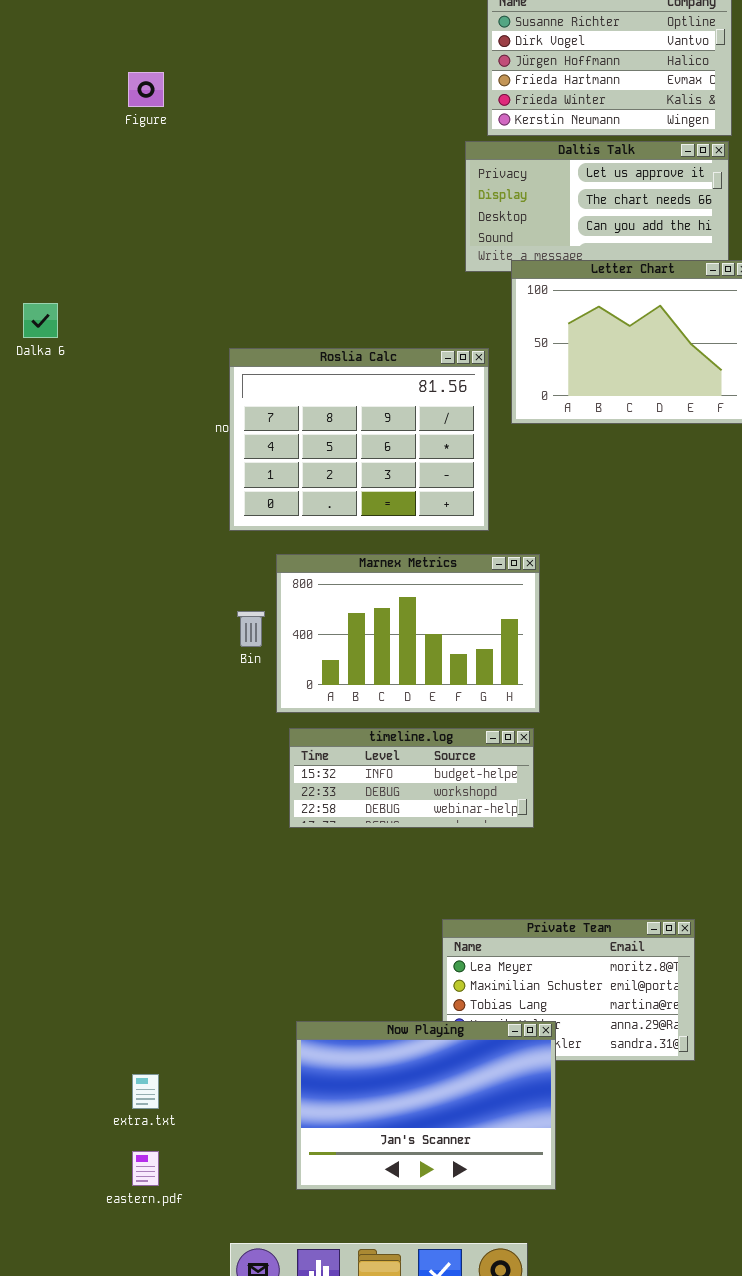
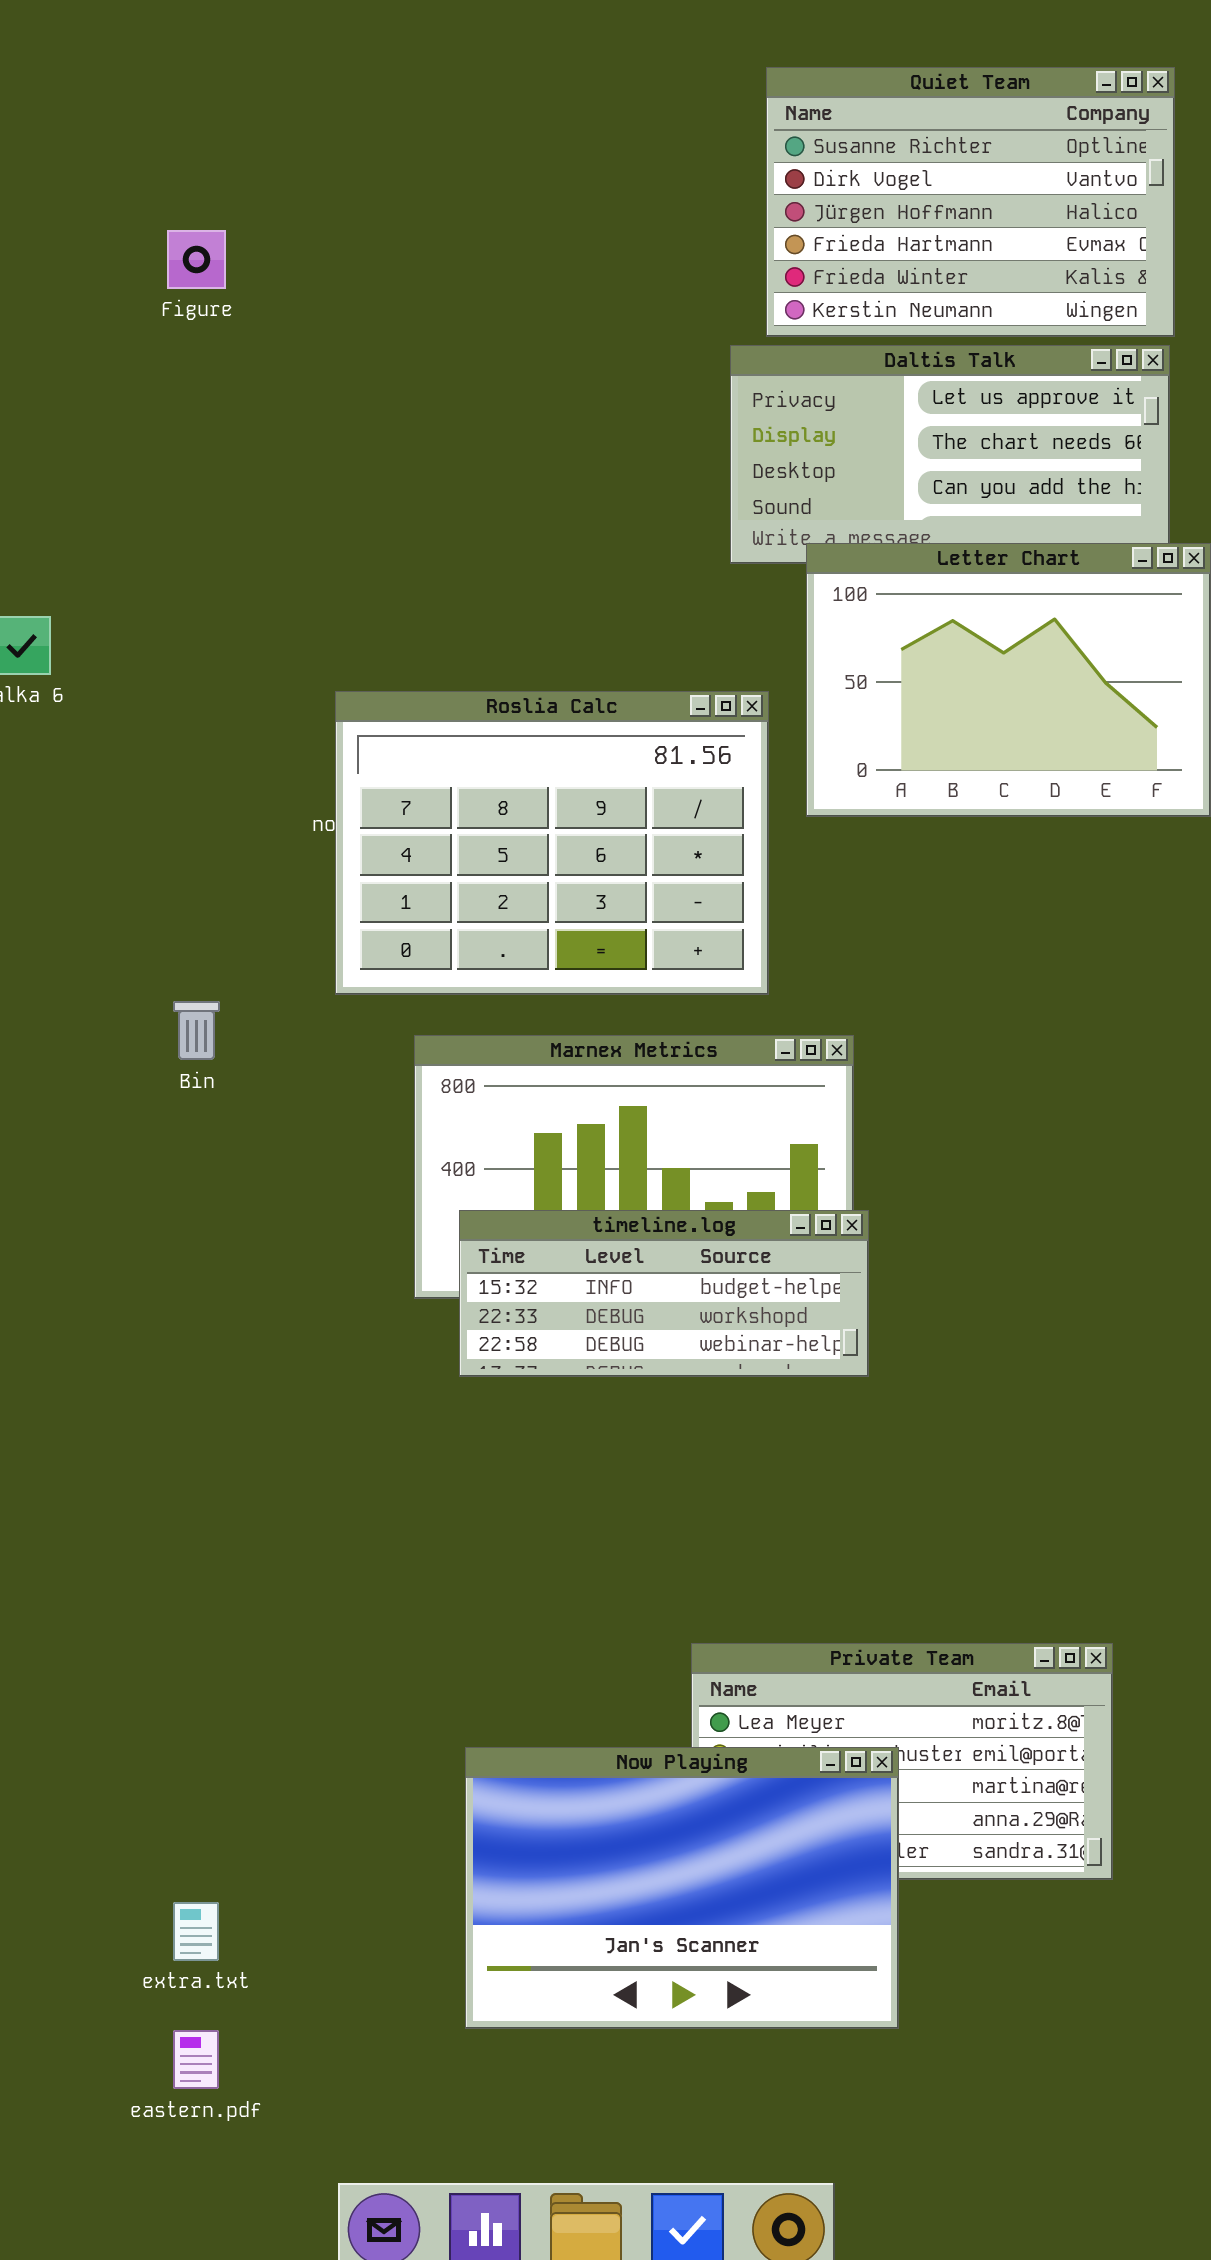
Bin: [237,611,265,647] -> [173,1001,220,1060], moved
timeline.log: [289,728,534,828] -> [459,1210,869,1377], moved
Now Playing: [296,1021,556,1190] -> [465,1747,899,2029], moved

